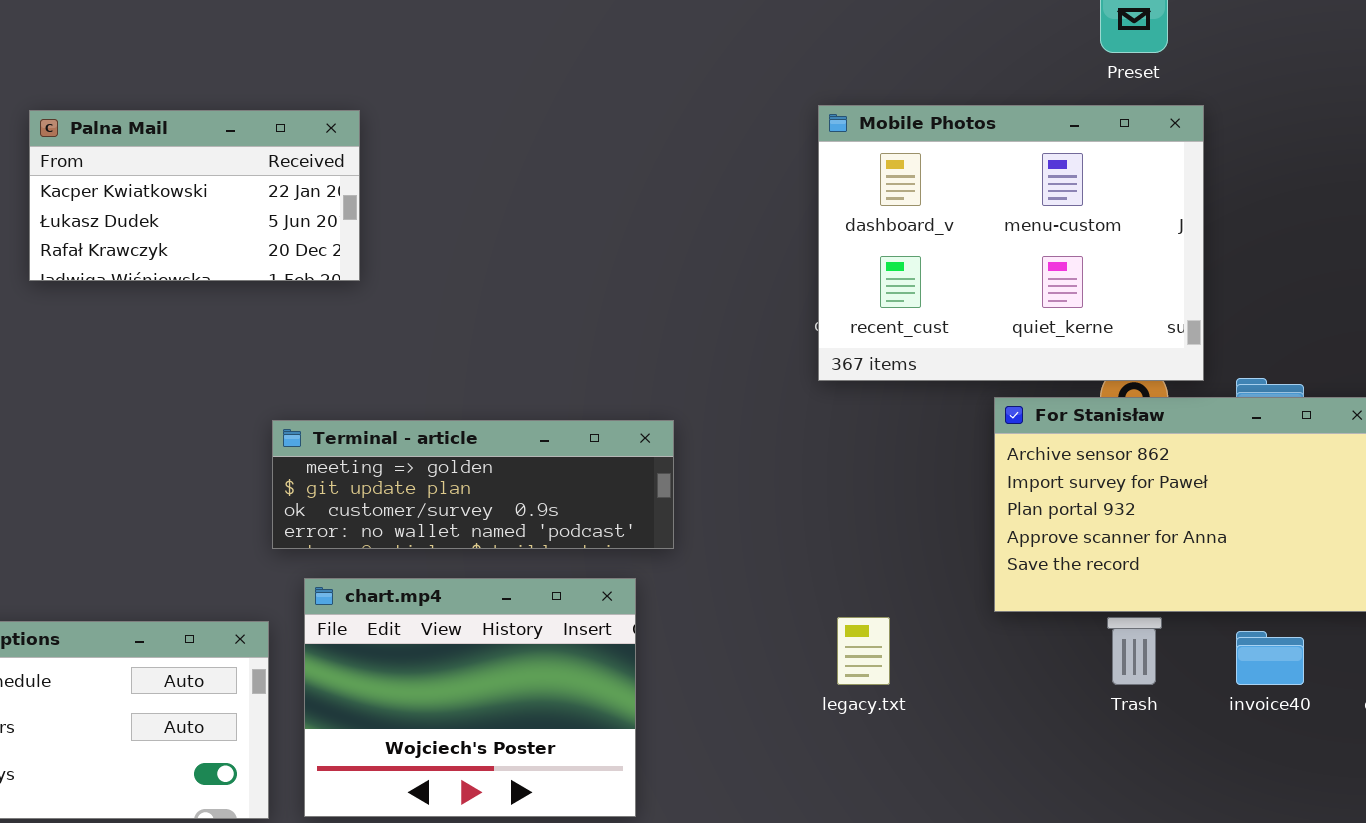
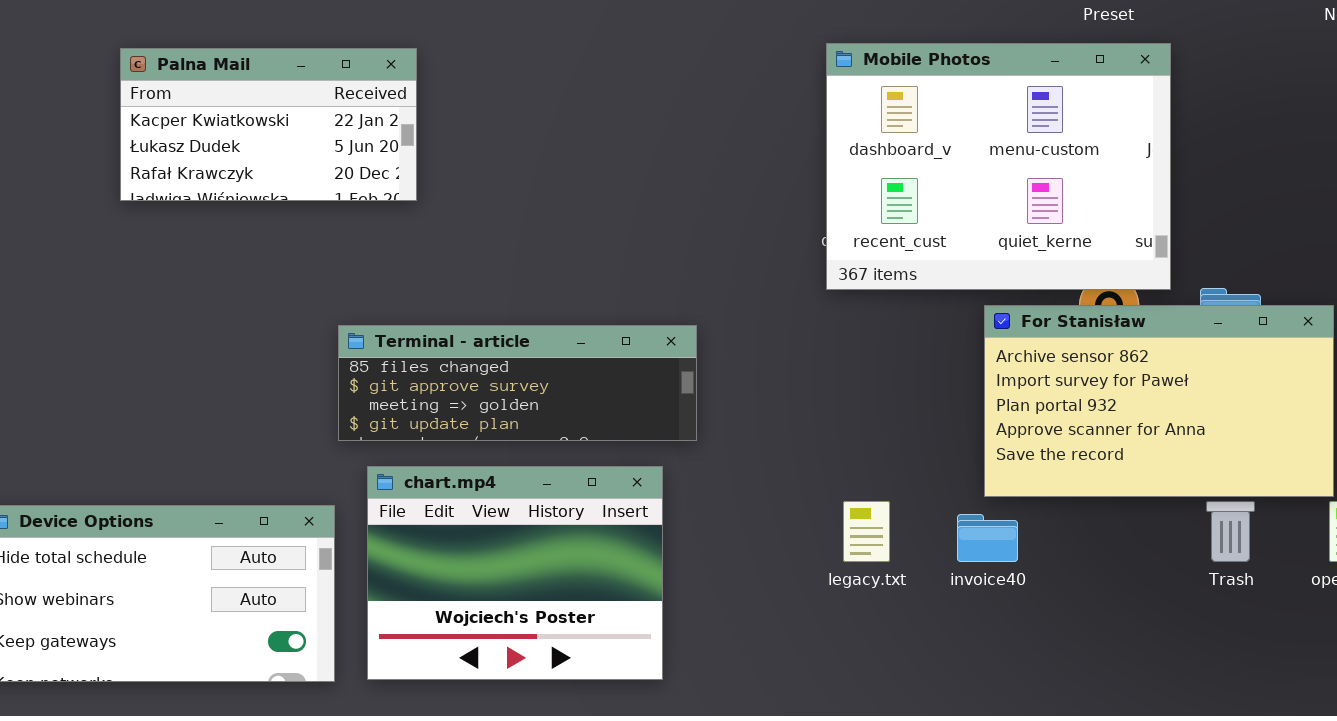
Terminal - article: [272,420,674,549] -> [338,325,697,441], scrolled up 2 rows
Trash: [1107,617,1162,685] -> [1206,501,1255,562], moved
invoice40: [1236,631,1304,685] -> [957,514,1018,562], moved

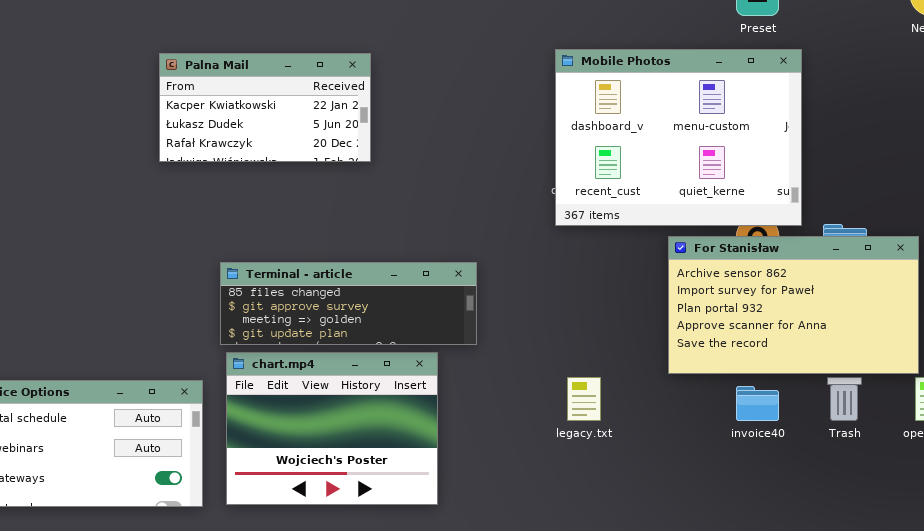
Palna Mail: [120,48,417,201] -> [159,53,371,162], moved
Terminal - article: [338,325,697,441] -> [220,262,477,345], moved
invoice40: [957,514,1018,562] -> [736,386,779,421], moved

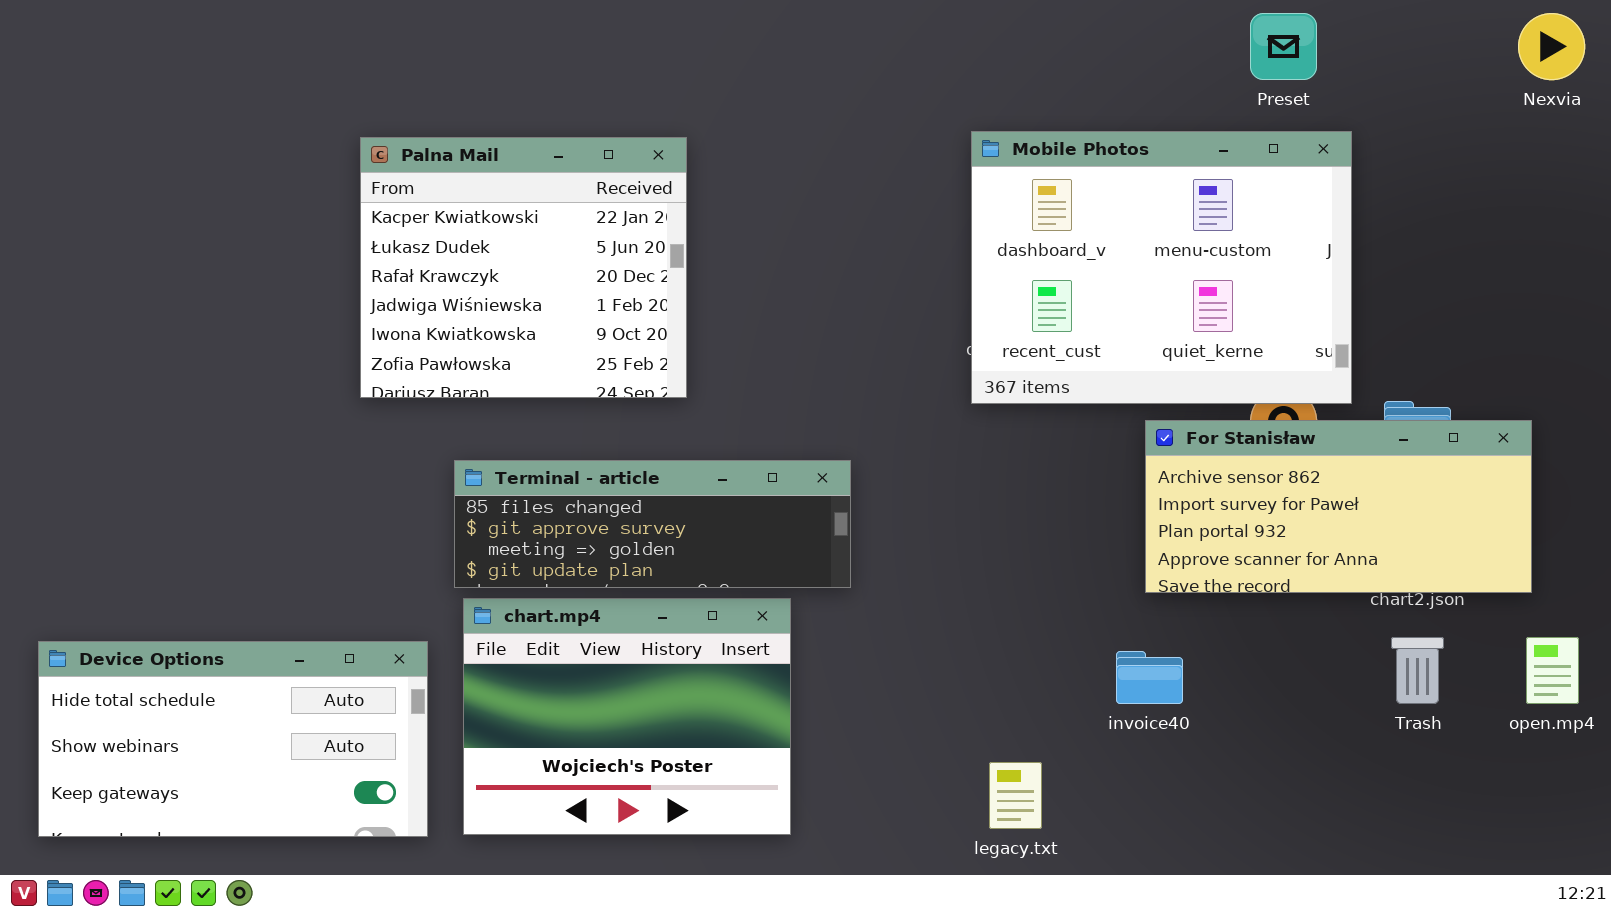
Palna Mail: [159,53,371,162] -> [360,137,687,398], resized
For Stanisław: [668,236,919,374] -> [1145,420,1532,593], resized
legacy.txt: [567,377,601,421] -> [989,762,1042,829], moved
invoice40: [736,386,779,421] -> [1116,651,1183,704], moved

